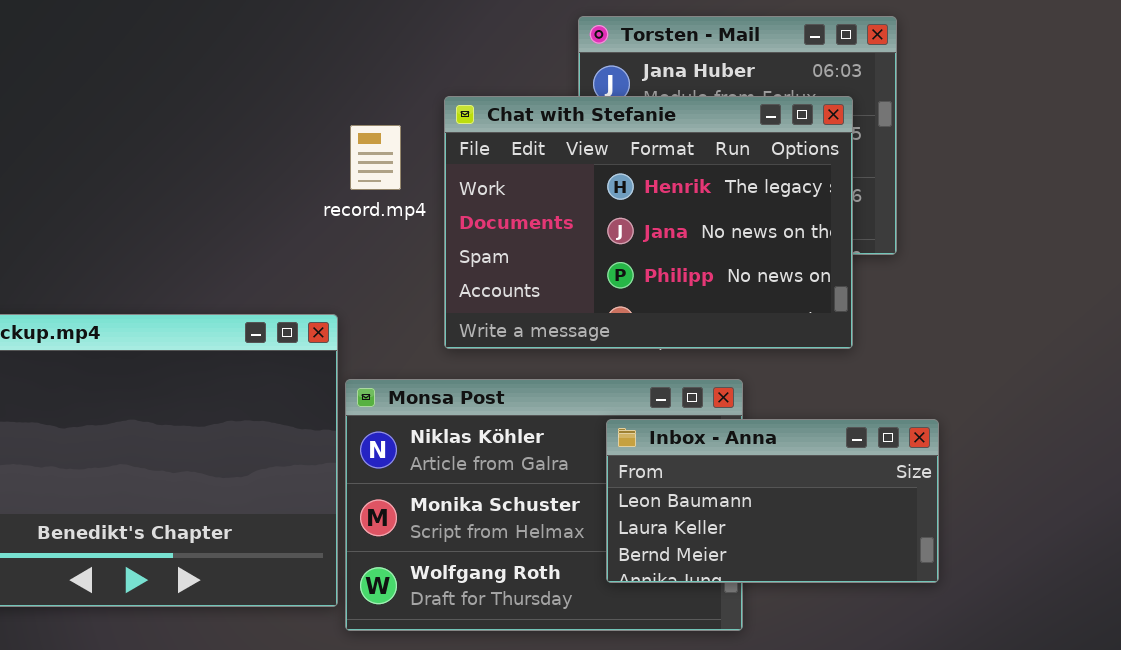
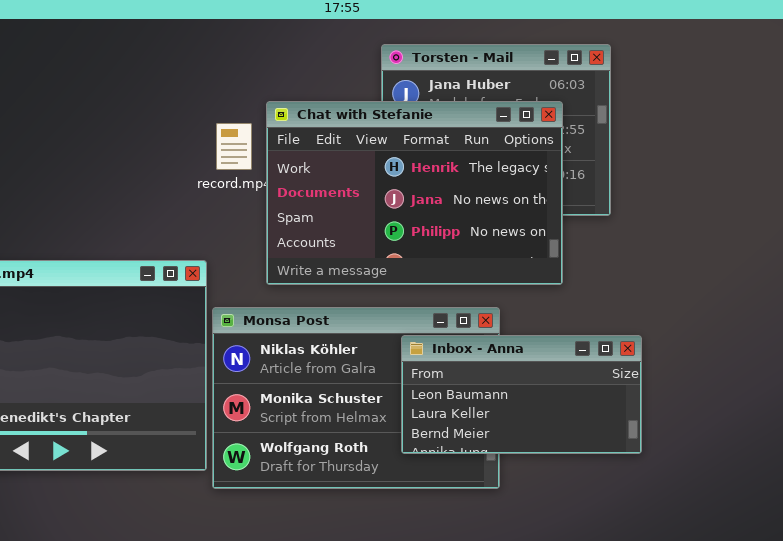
Chat with Stefanie: [444,96,853,349] -> [266,101,563,285], moved

